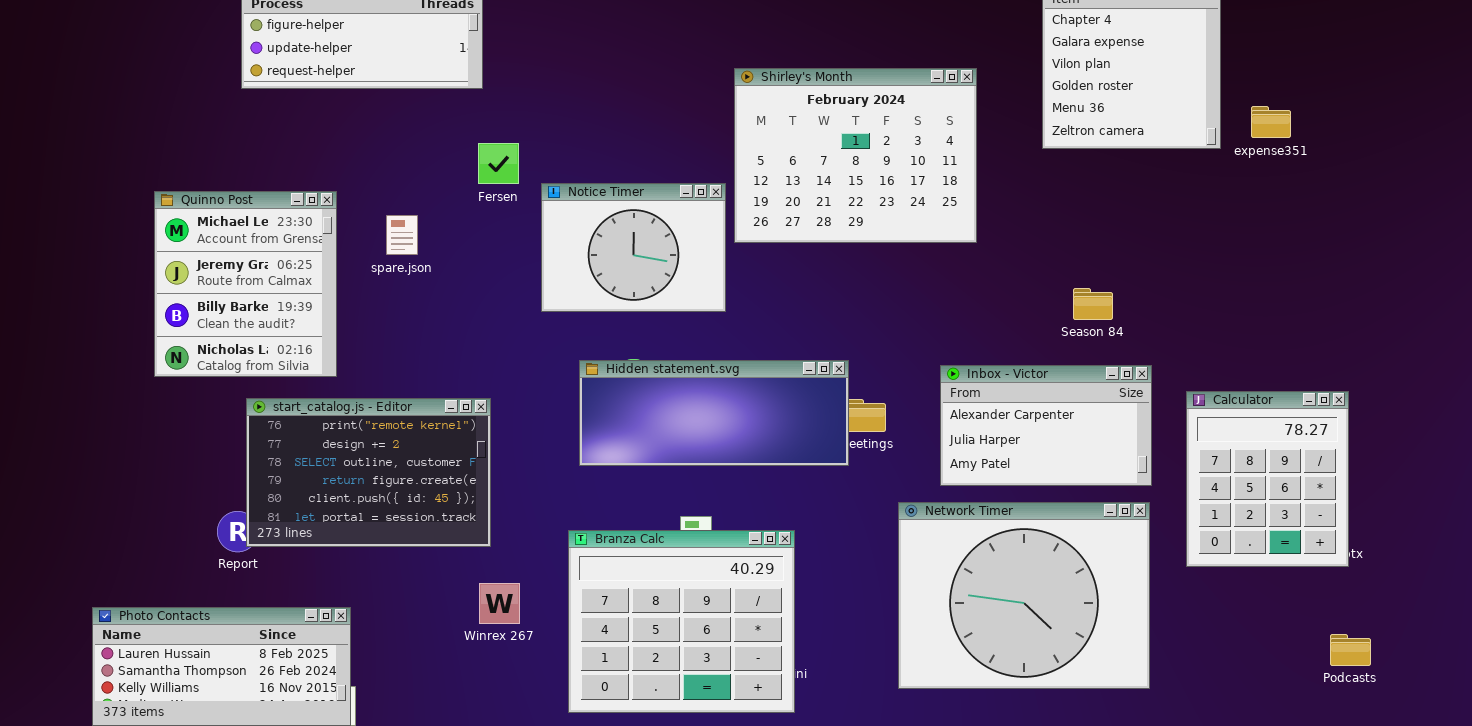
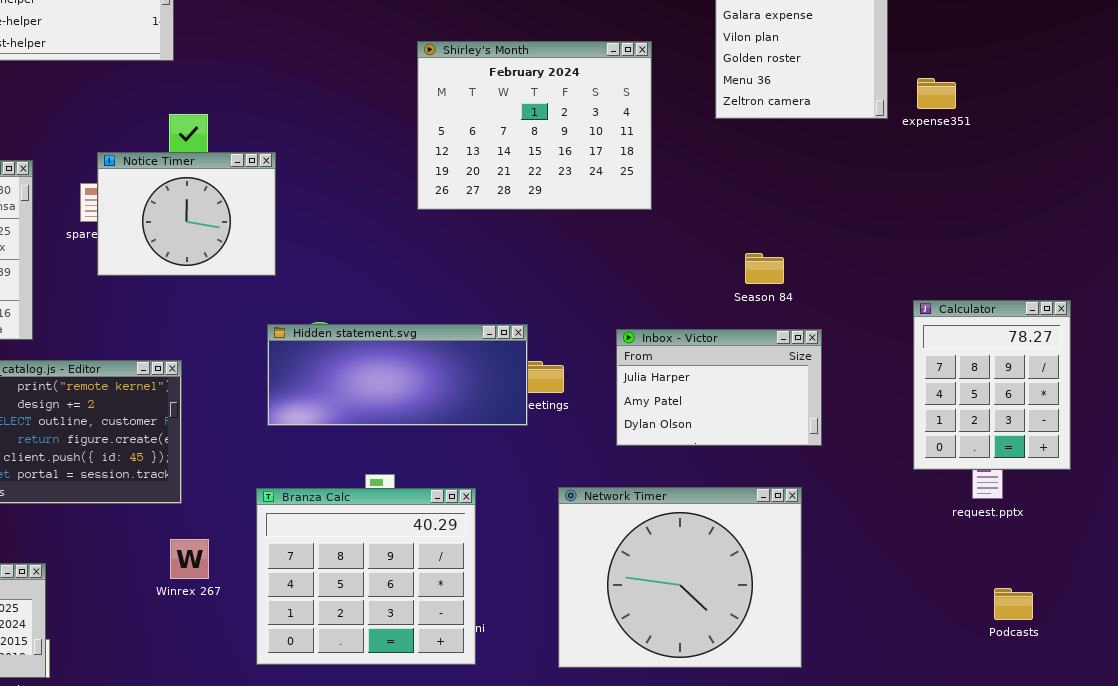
Notice Timer: [541,183,726,312] -> [97,152,276,276], moved
Inbox - Victor: [940,365,1152,486] -> [616,329,822,446], scrolled down 1 row
Calculator: [1186,391,1349,567] -> [913,300,1071,470], moved
Network Timer: [898,502,1150,689] -> [558,487,802,668], moved

